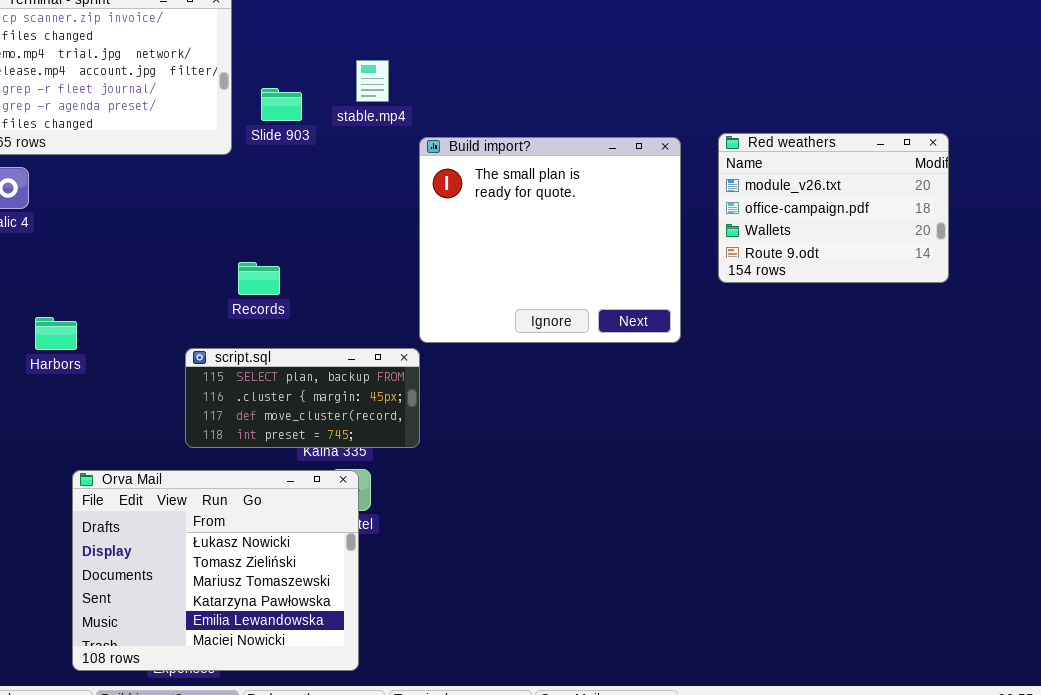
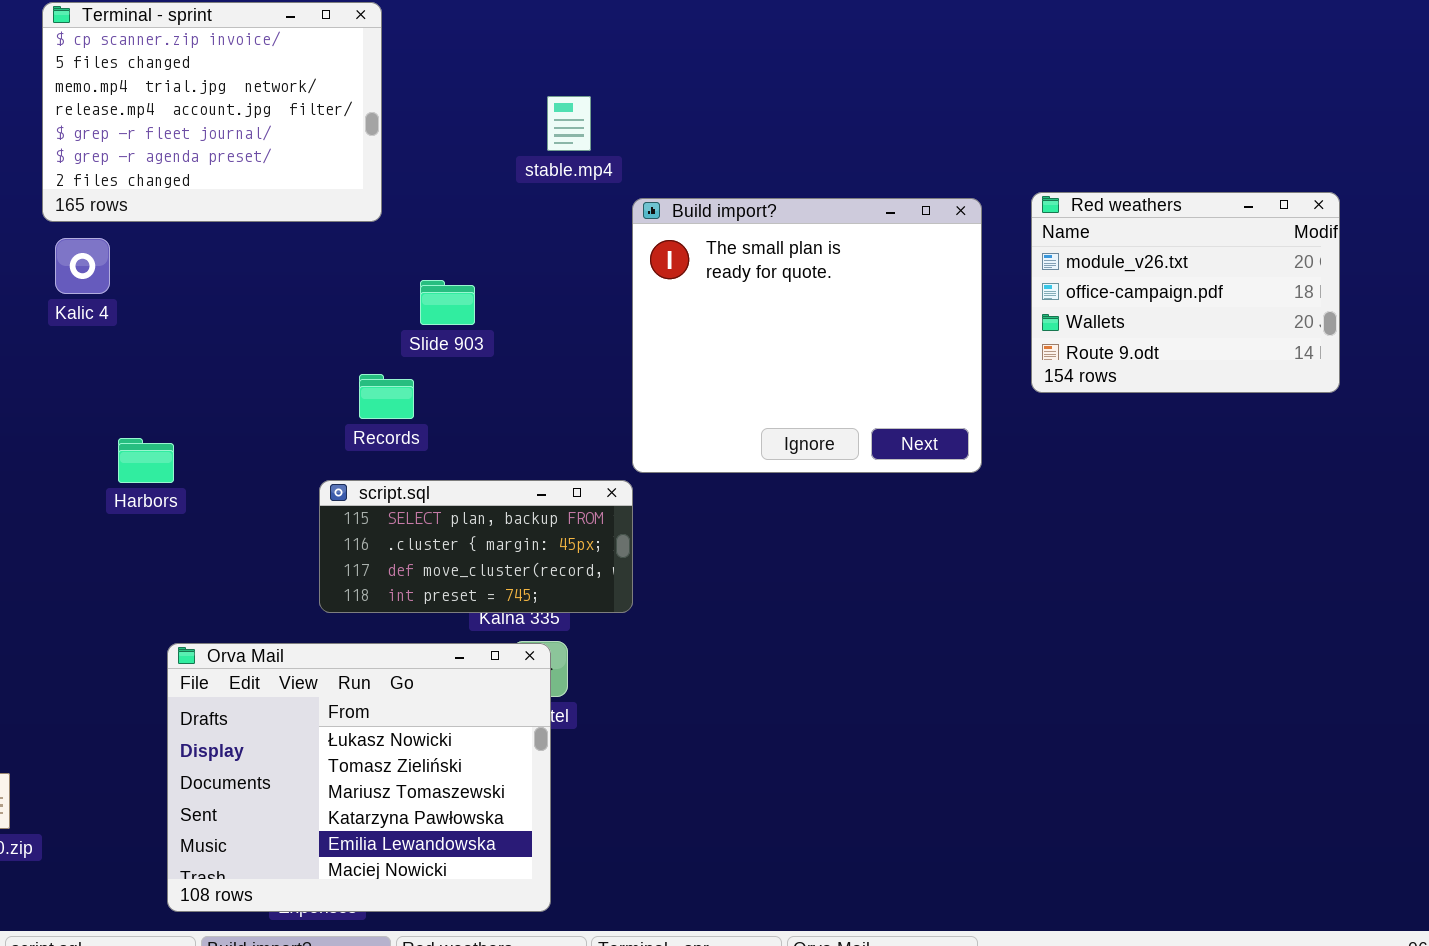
Slide 903: [261,88,302,121] -> [420,280,475,325], moved
Records: [238,262,280,295] -> [359,374,414,419], moved

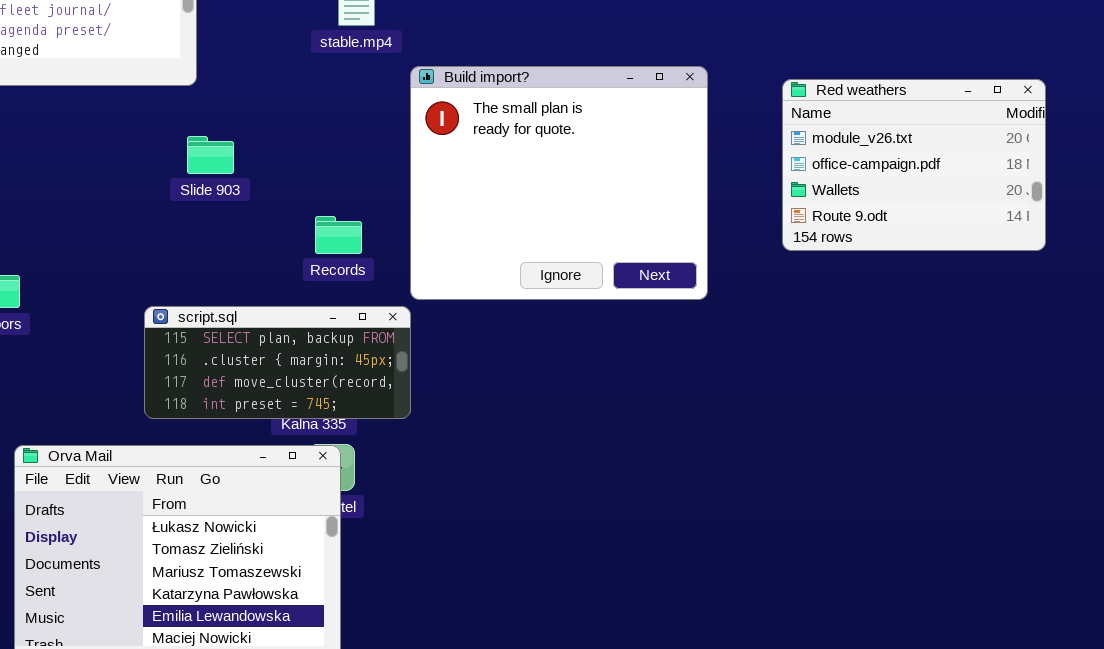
Red weathers: [1031,192,1340,393] -> [782,79,1046,251], moved
Slide 903: [420,280,475,325] -> [187,136,234,174], moved
Records: [359,374,414,419] -> [315,216,362,254], moved

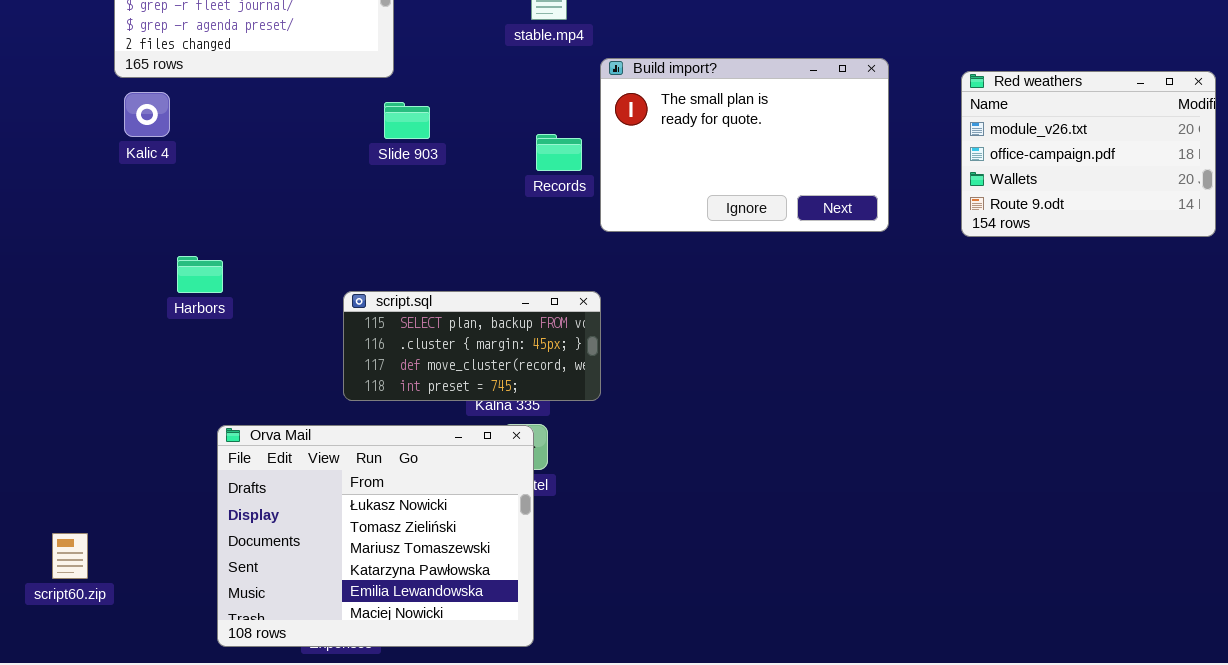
Build import?: [410,66,708,300] -> [600,58,889,232], resized
Slide 903: [187,136,234,174] -> [384,102,430,139], moved
Records: [315,216,362,254] -> [536,134,582,171], moved

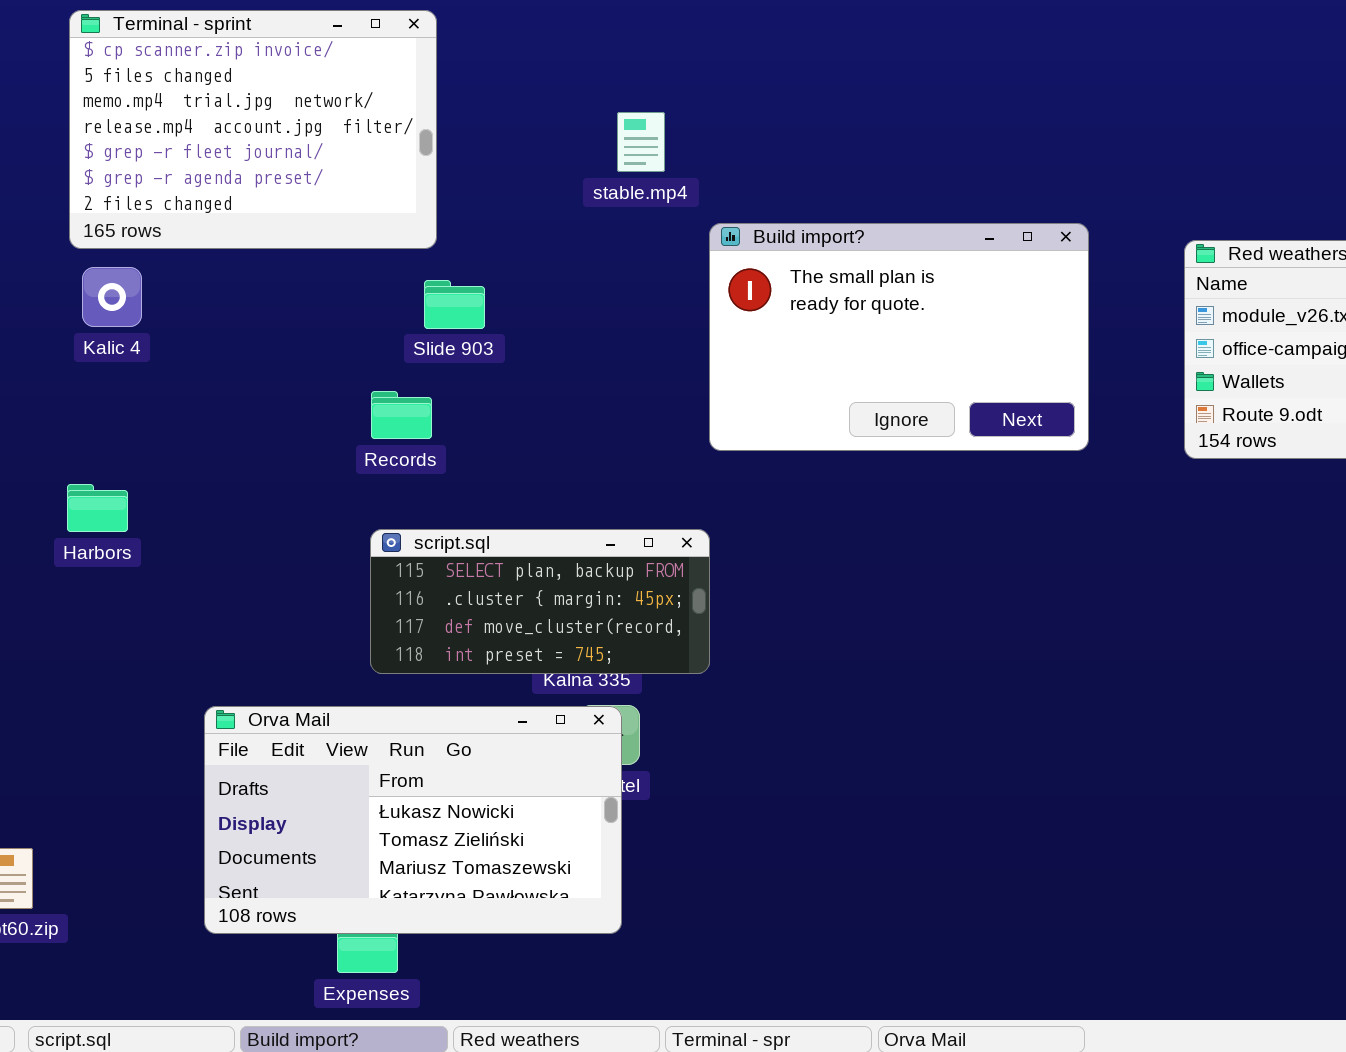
Records: [536,134,582,171] -> [371,391,432,439], moved
Harbors: [177,256,223,293] -> [67,484,128,532], moved
Orva Mail: [217,425,534,647] -> [204,706,622,934], resized

